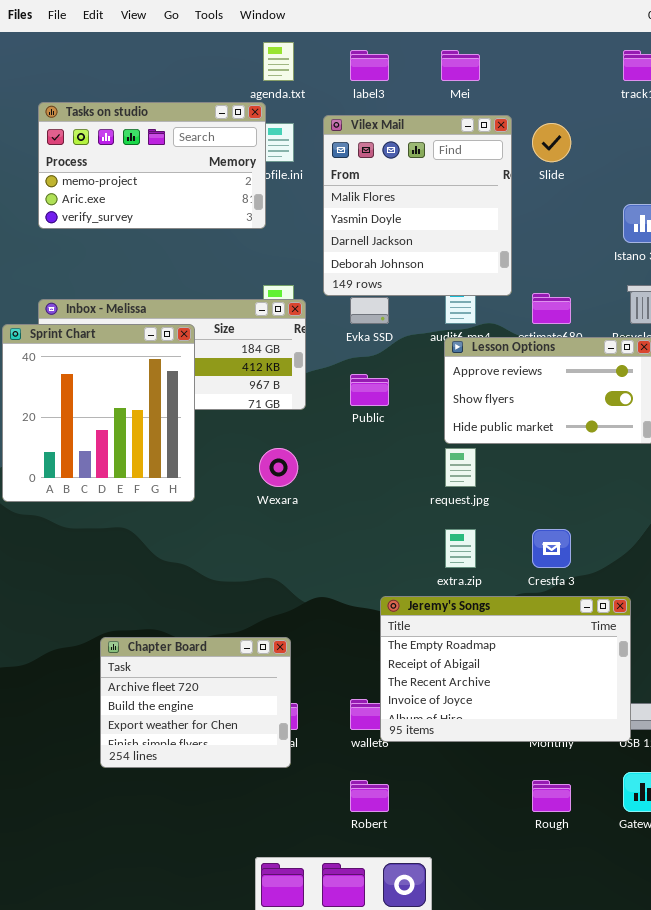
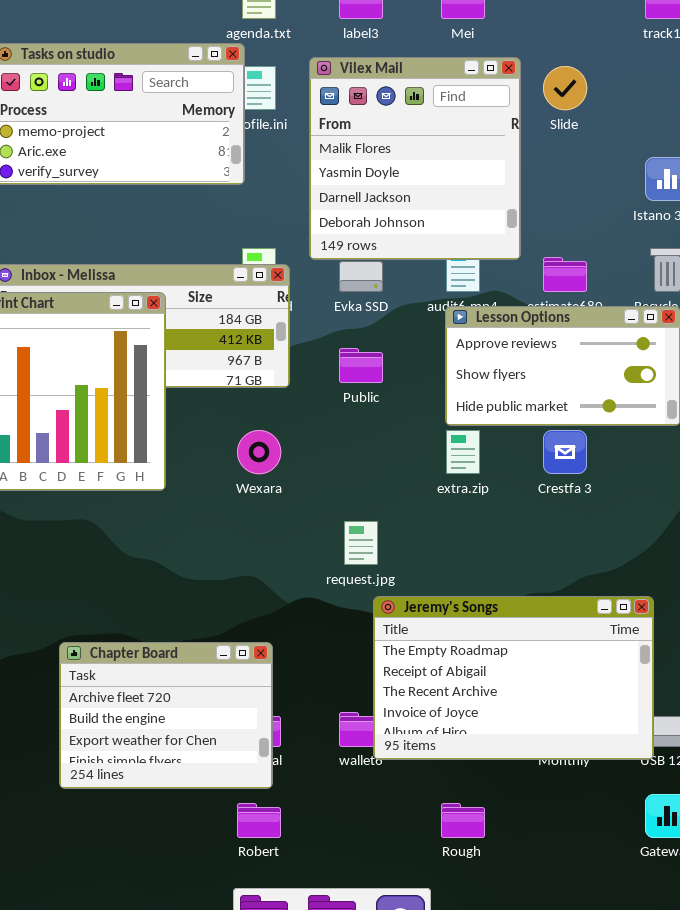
request.jpg: [445,448,476,487] -> [344,521,378,565], moved
extra.zip: [445,529,476,568] -> [446,430,480,474], moved
Crestfa 3: [532,529,571,568] -> [543,430,587,474], moved
Robert: [350,780,389,812] -> [237,803,281,838], moved
Rough: [532,780,571,812] -> [441,803,485,838], moved

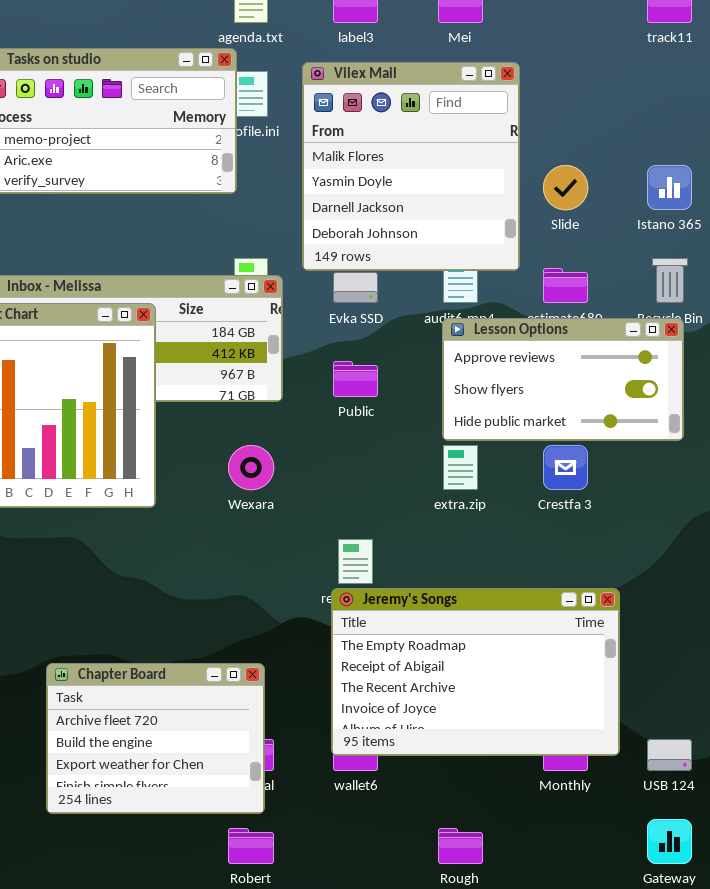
Slide: [543,66,587,110] -> [543,165,588,210], moved
Jeremy's Songs: [373,596,654,760] -> [331,588,620,756], moved

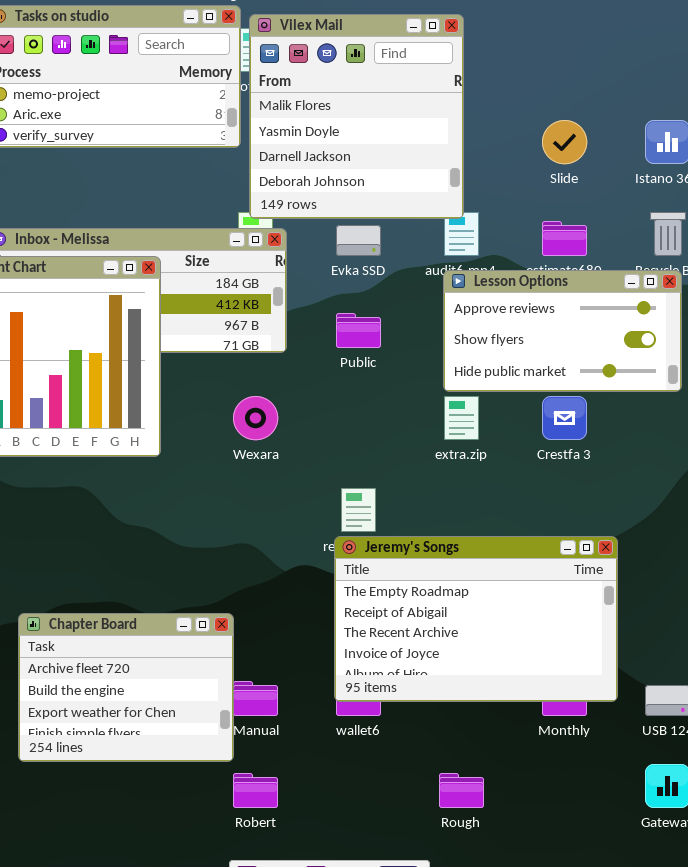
Vilex Mail: [302,62,520,271] -> [249,14,464,219], moved
Chapter Board: [46,663,265,814] -> [18,613,234,762], moved

